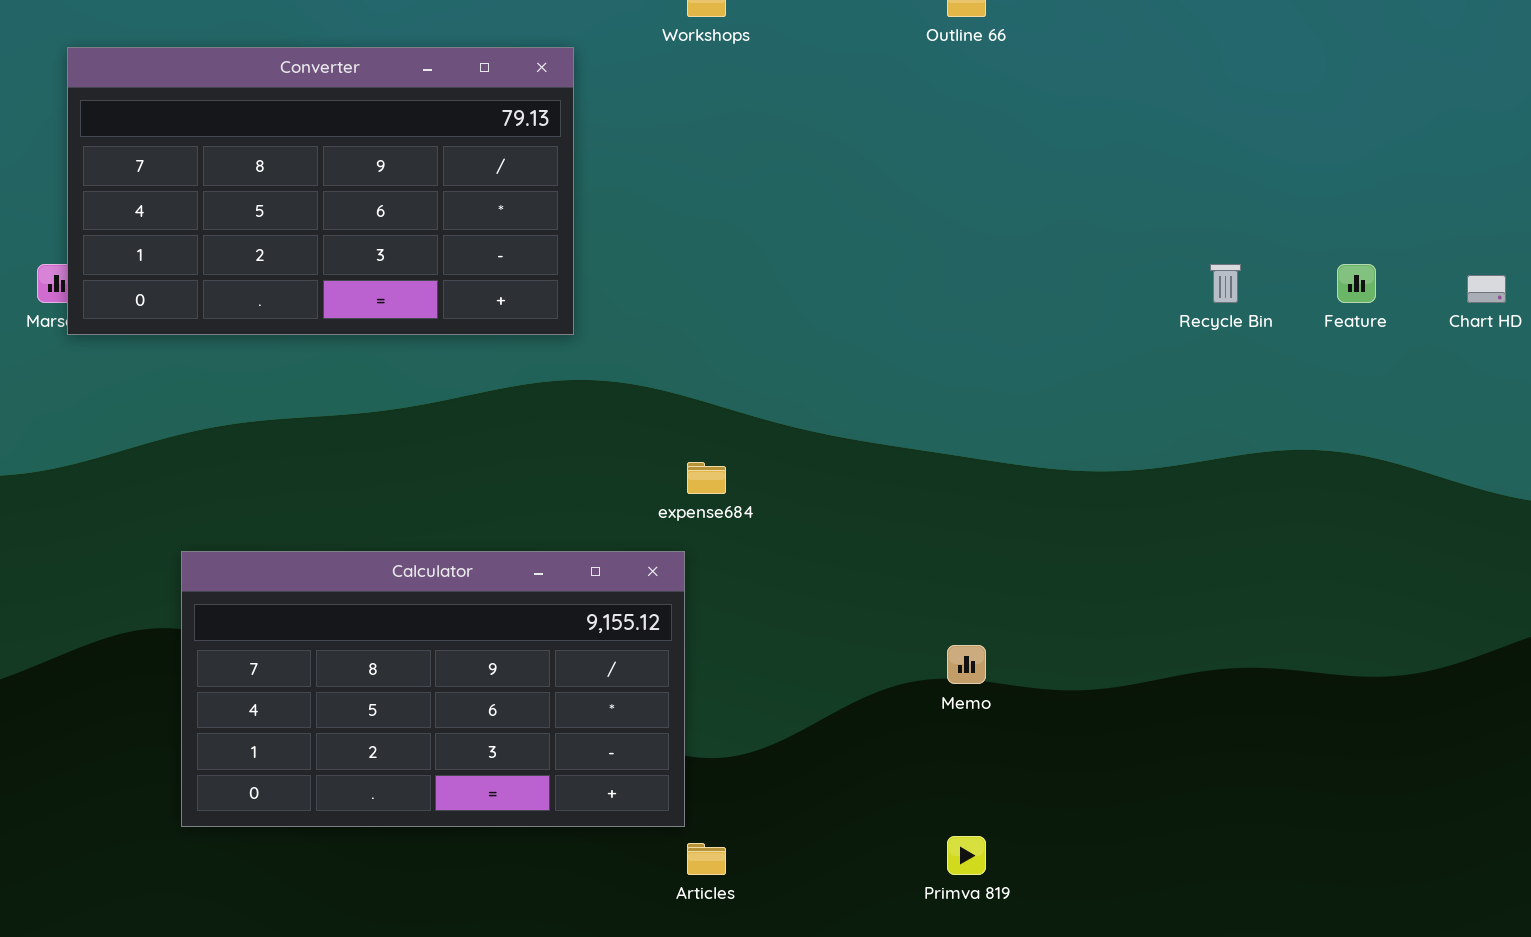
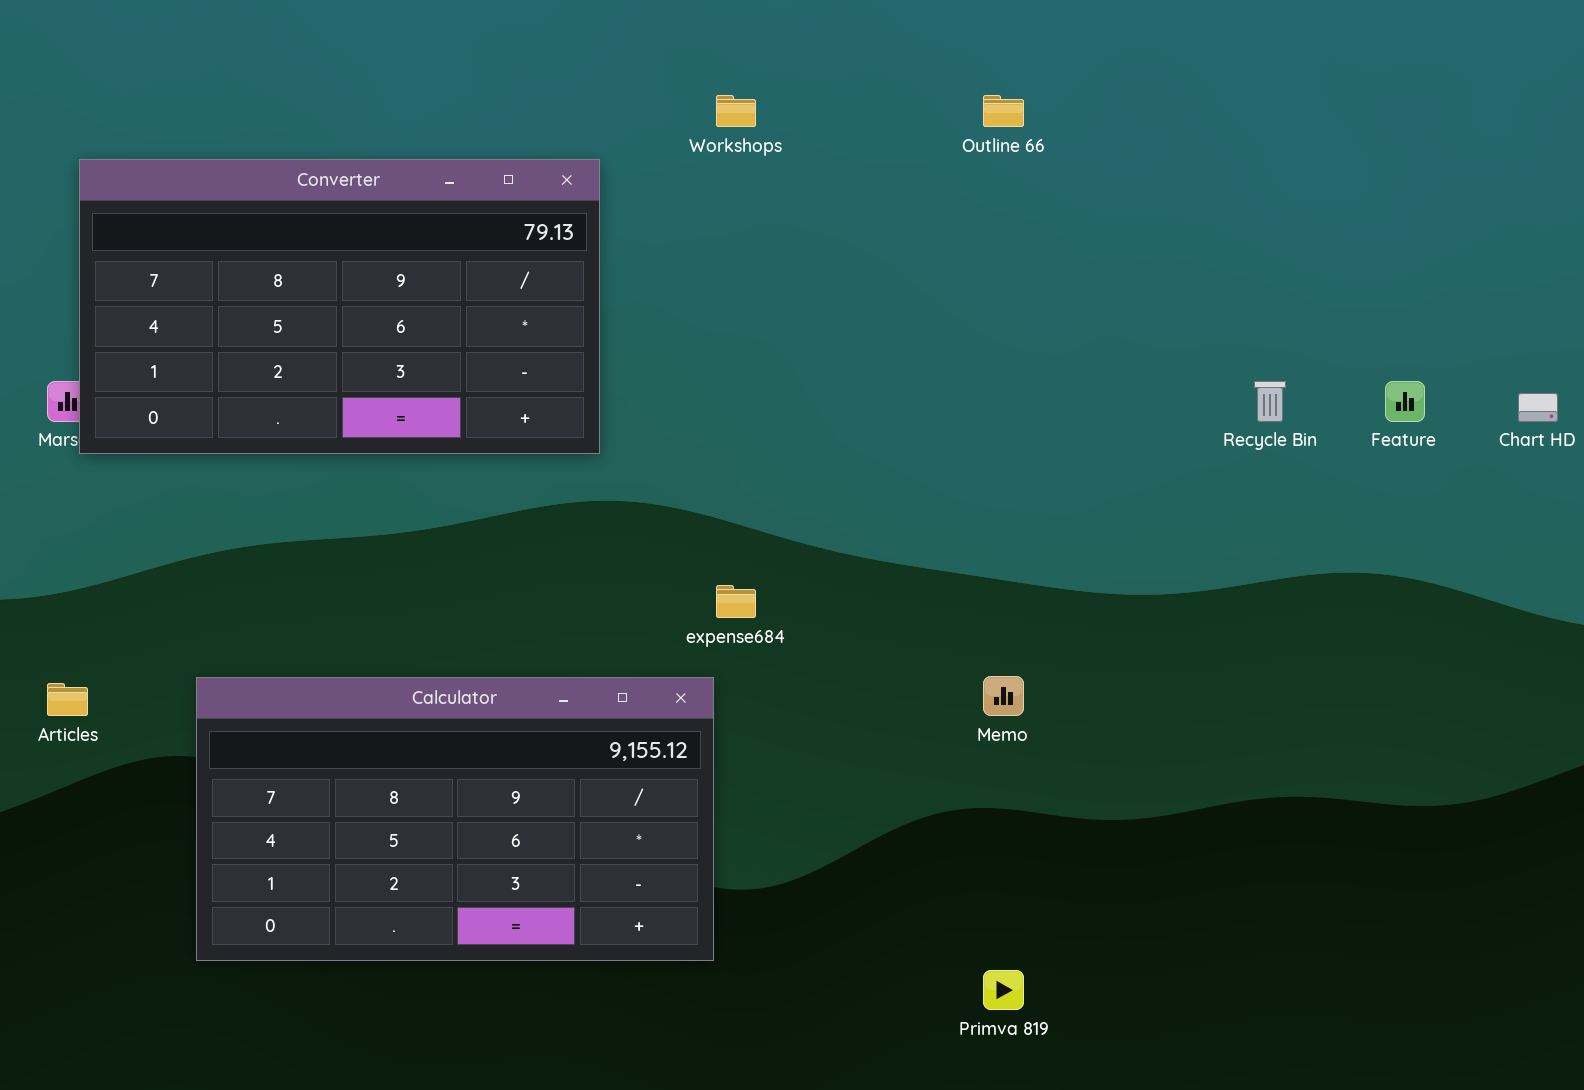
Memo: [947,645,986,684] -> [983,676,1024,716], moved
Articles: [687,843,726,875] -> [47,683,88,716], moved

